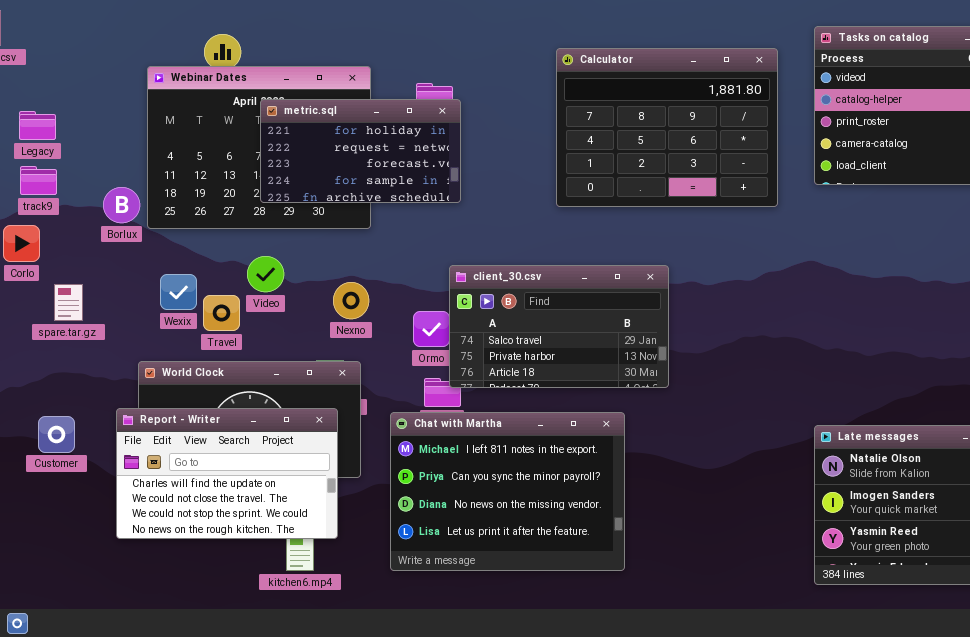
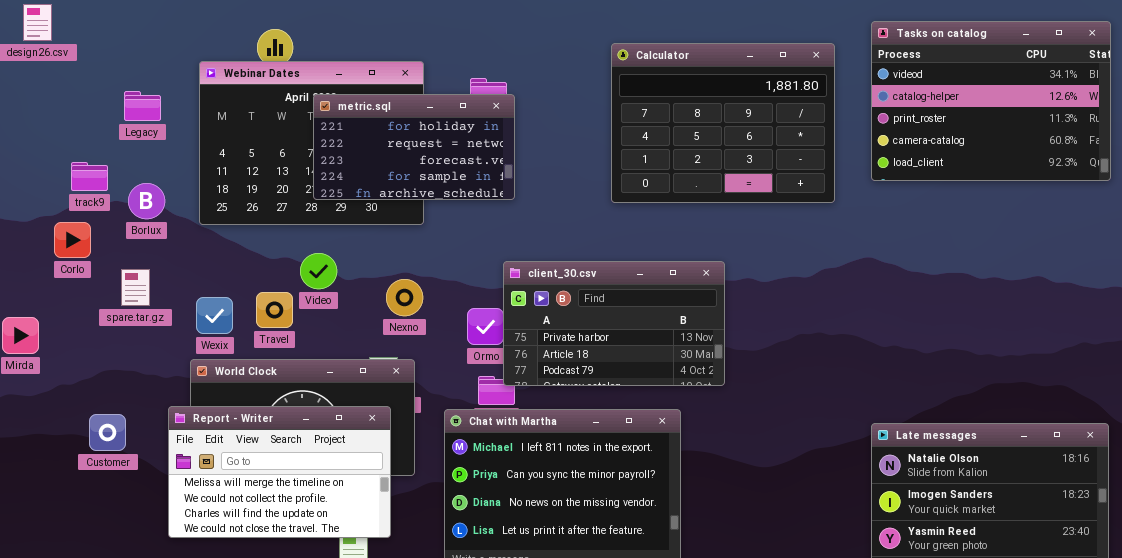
Legacy: [19,111,56,140] -> [124,91,161,121], moved
Borlux: [103,187,140,223] -> [128,183,165,219], moved
client_30.csv: [449,265,669,388] -> [503,261,725,386], scrolled down 1 row
Wexix: [160,274,197,310] -> [196,297,233,334], moved
spare.tar.gz: [54,284,83,321] -> [121,269,150,306], moved
Report - Writer: [116,408,338,539] -> [168,406,391,538], scrolled up 2 rows

